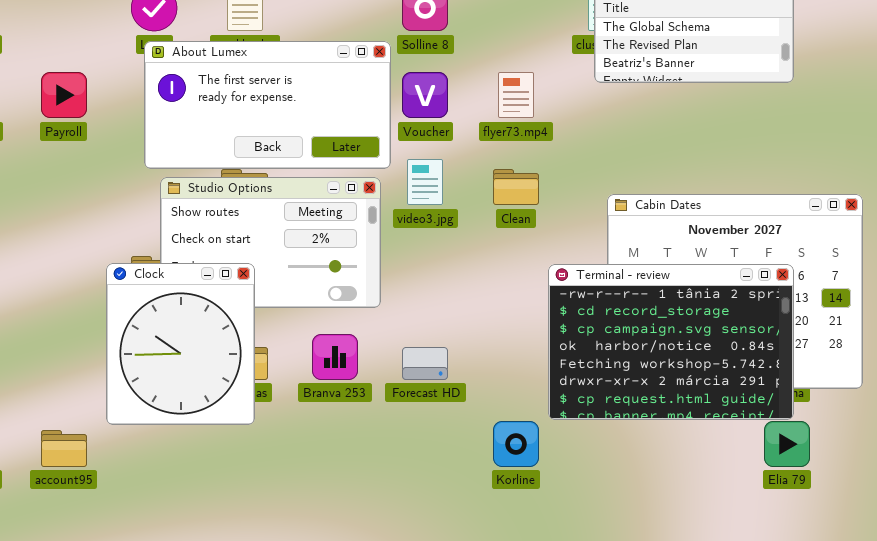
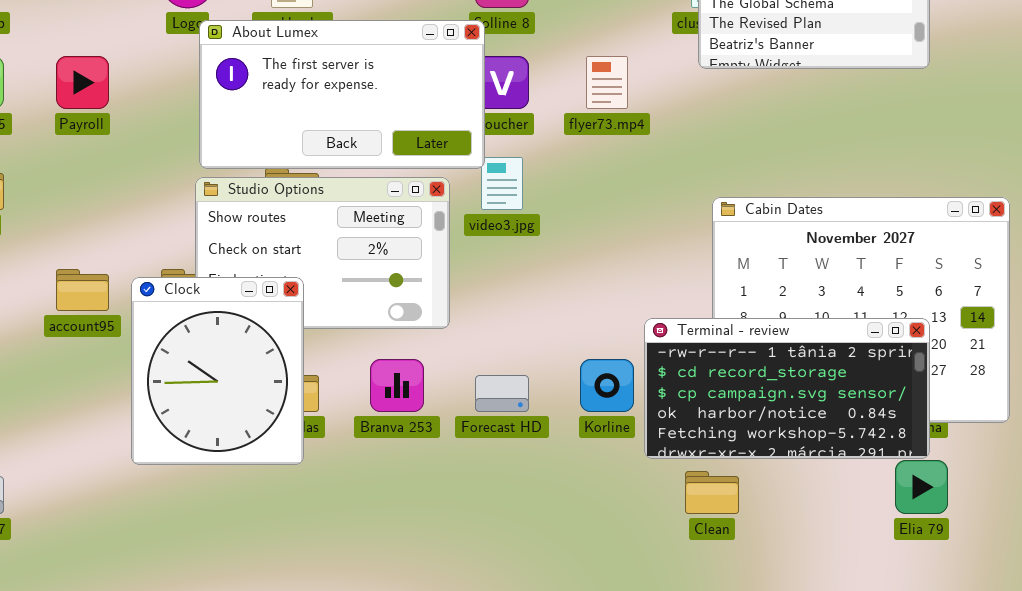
About Lumex: [144,41,391,169] -> [199,20,485,169], moved
Clean: [493,169,539,205] -> [685,471,739,514], moved
Terminal - review: [548,264,794,420] -> [644,318,930,459], resized
Korline: [493,421,539,467] -> [580,359,634,412], moved
account95: [41,430,87,467] -> [56,269,109,311], moved

